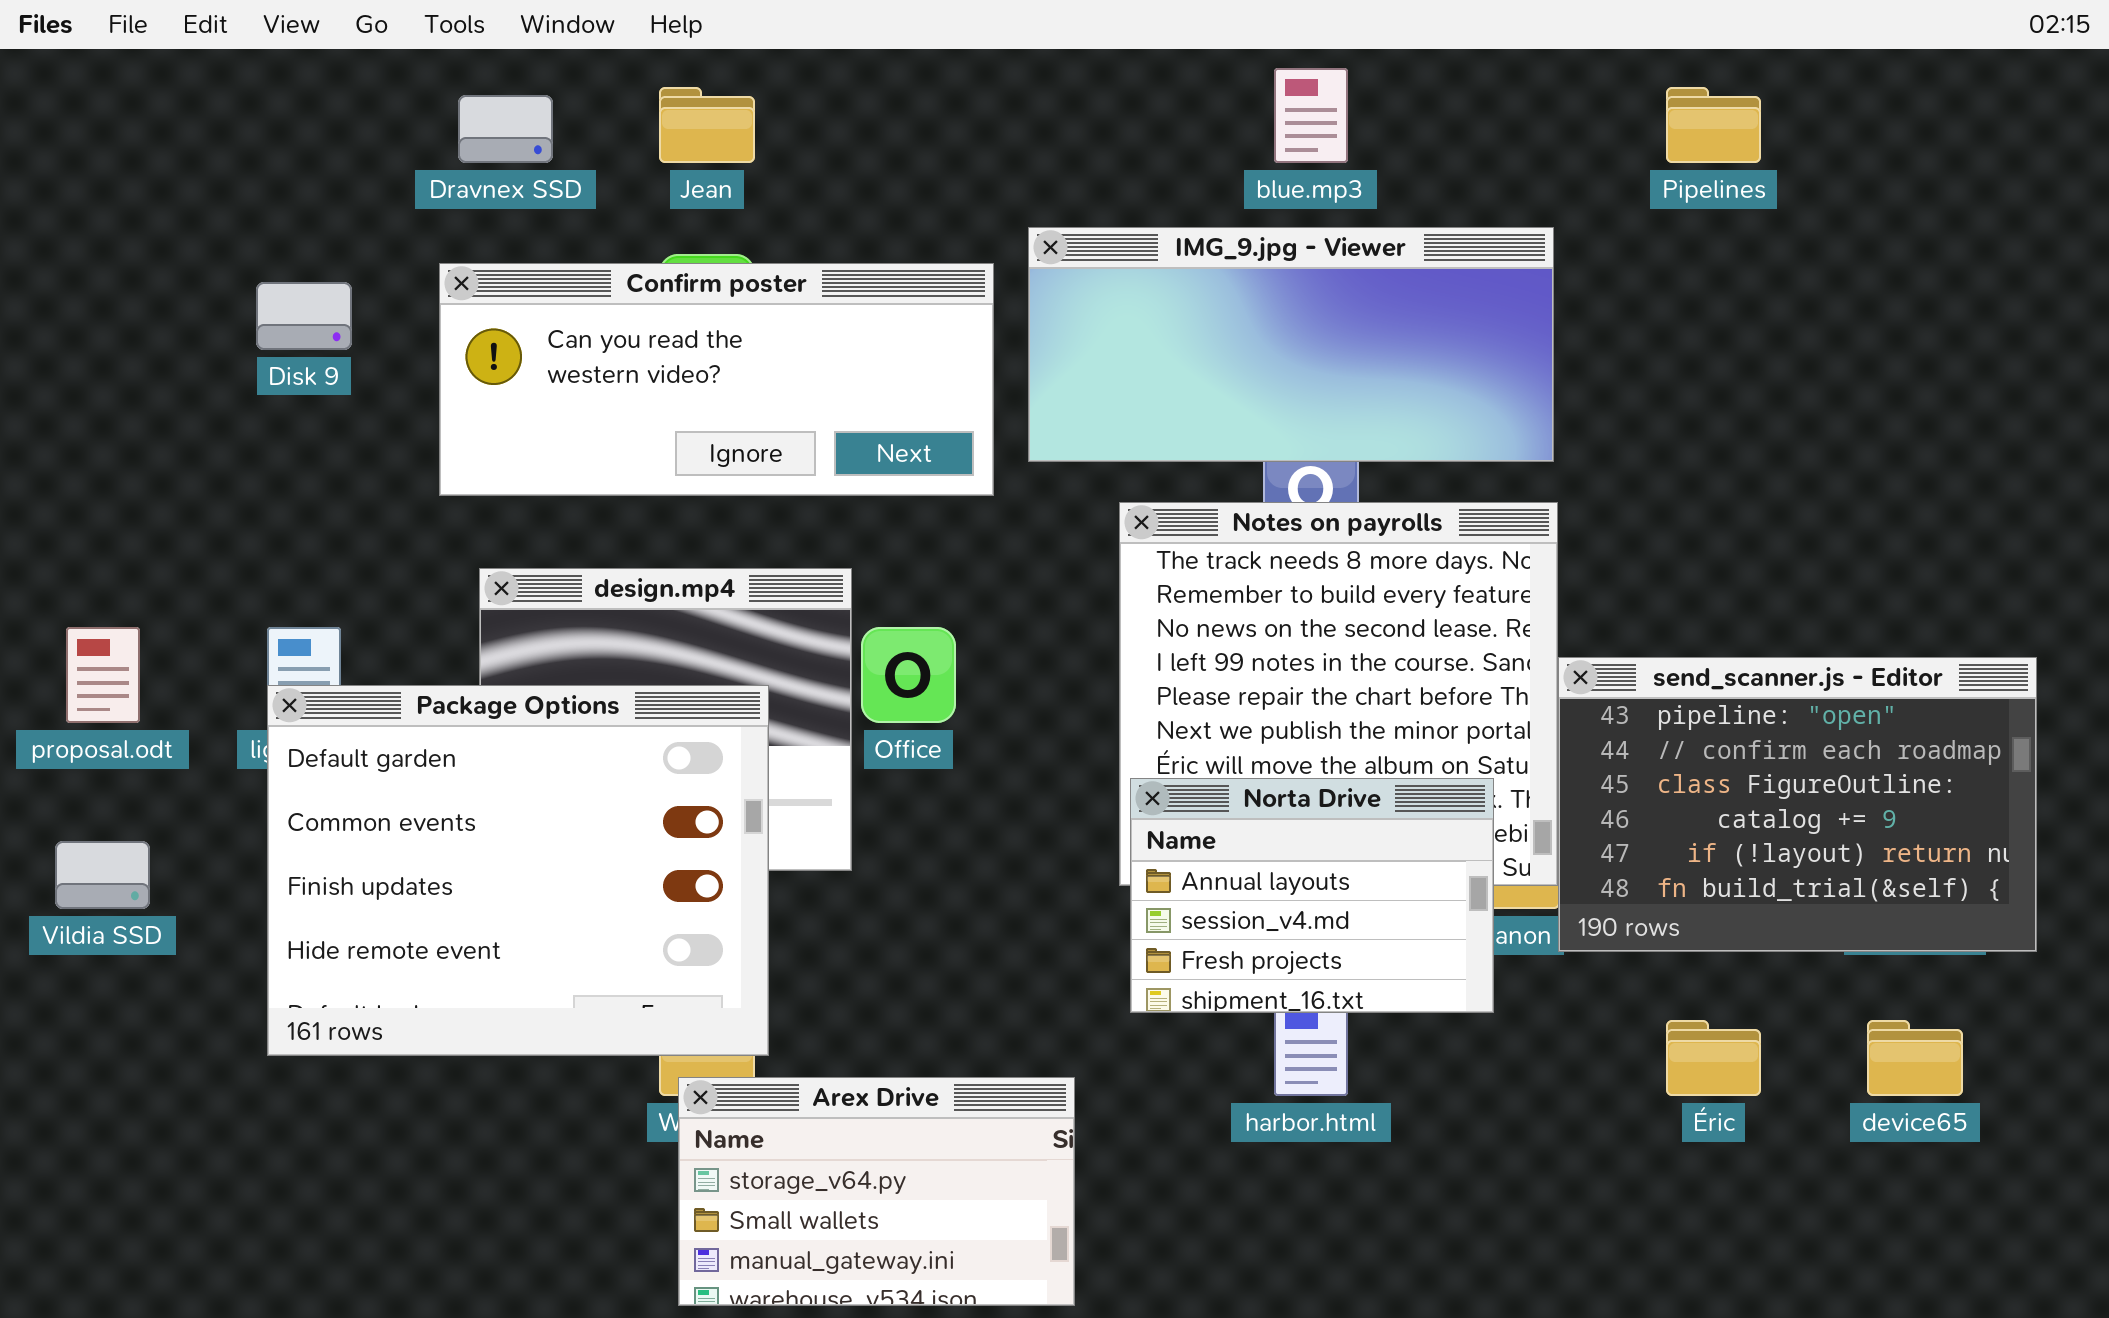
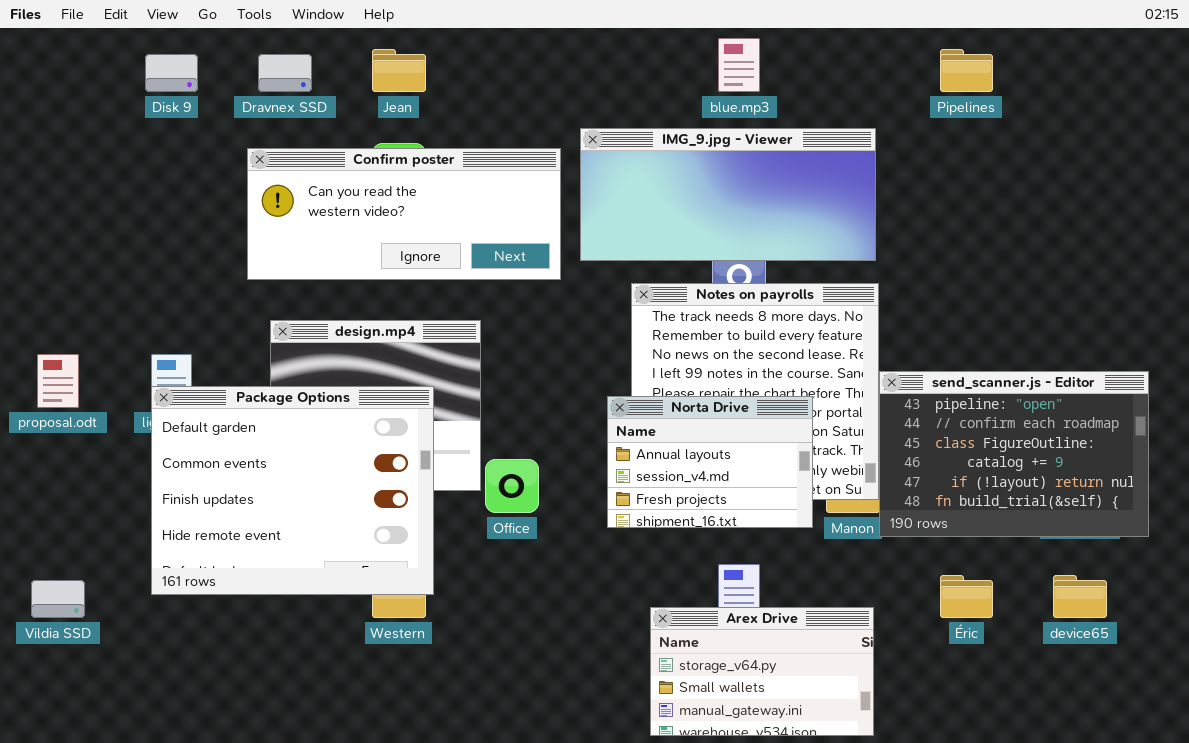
Disk 9: [256,282,352,350] -> [145,54,198,92], moved
Office: [861,627,956,723] -> [485,459,539,513], moved
Norta Drive: [1130,778,1494,1013] -> [607,396,813,528], moved
Vildia SSD: [55,841,150,909] -> [31,580,85,618], moved
Arex Drive: [678,1077,1075,1306] -> [650,607,874,736], moved

